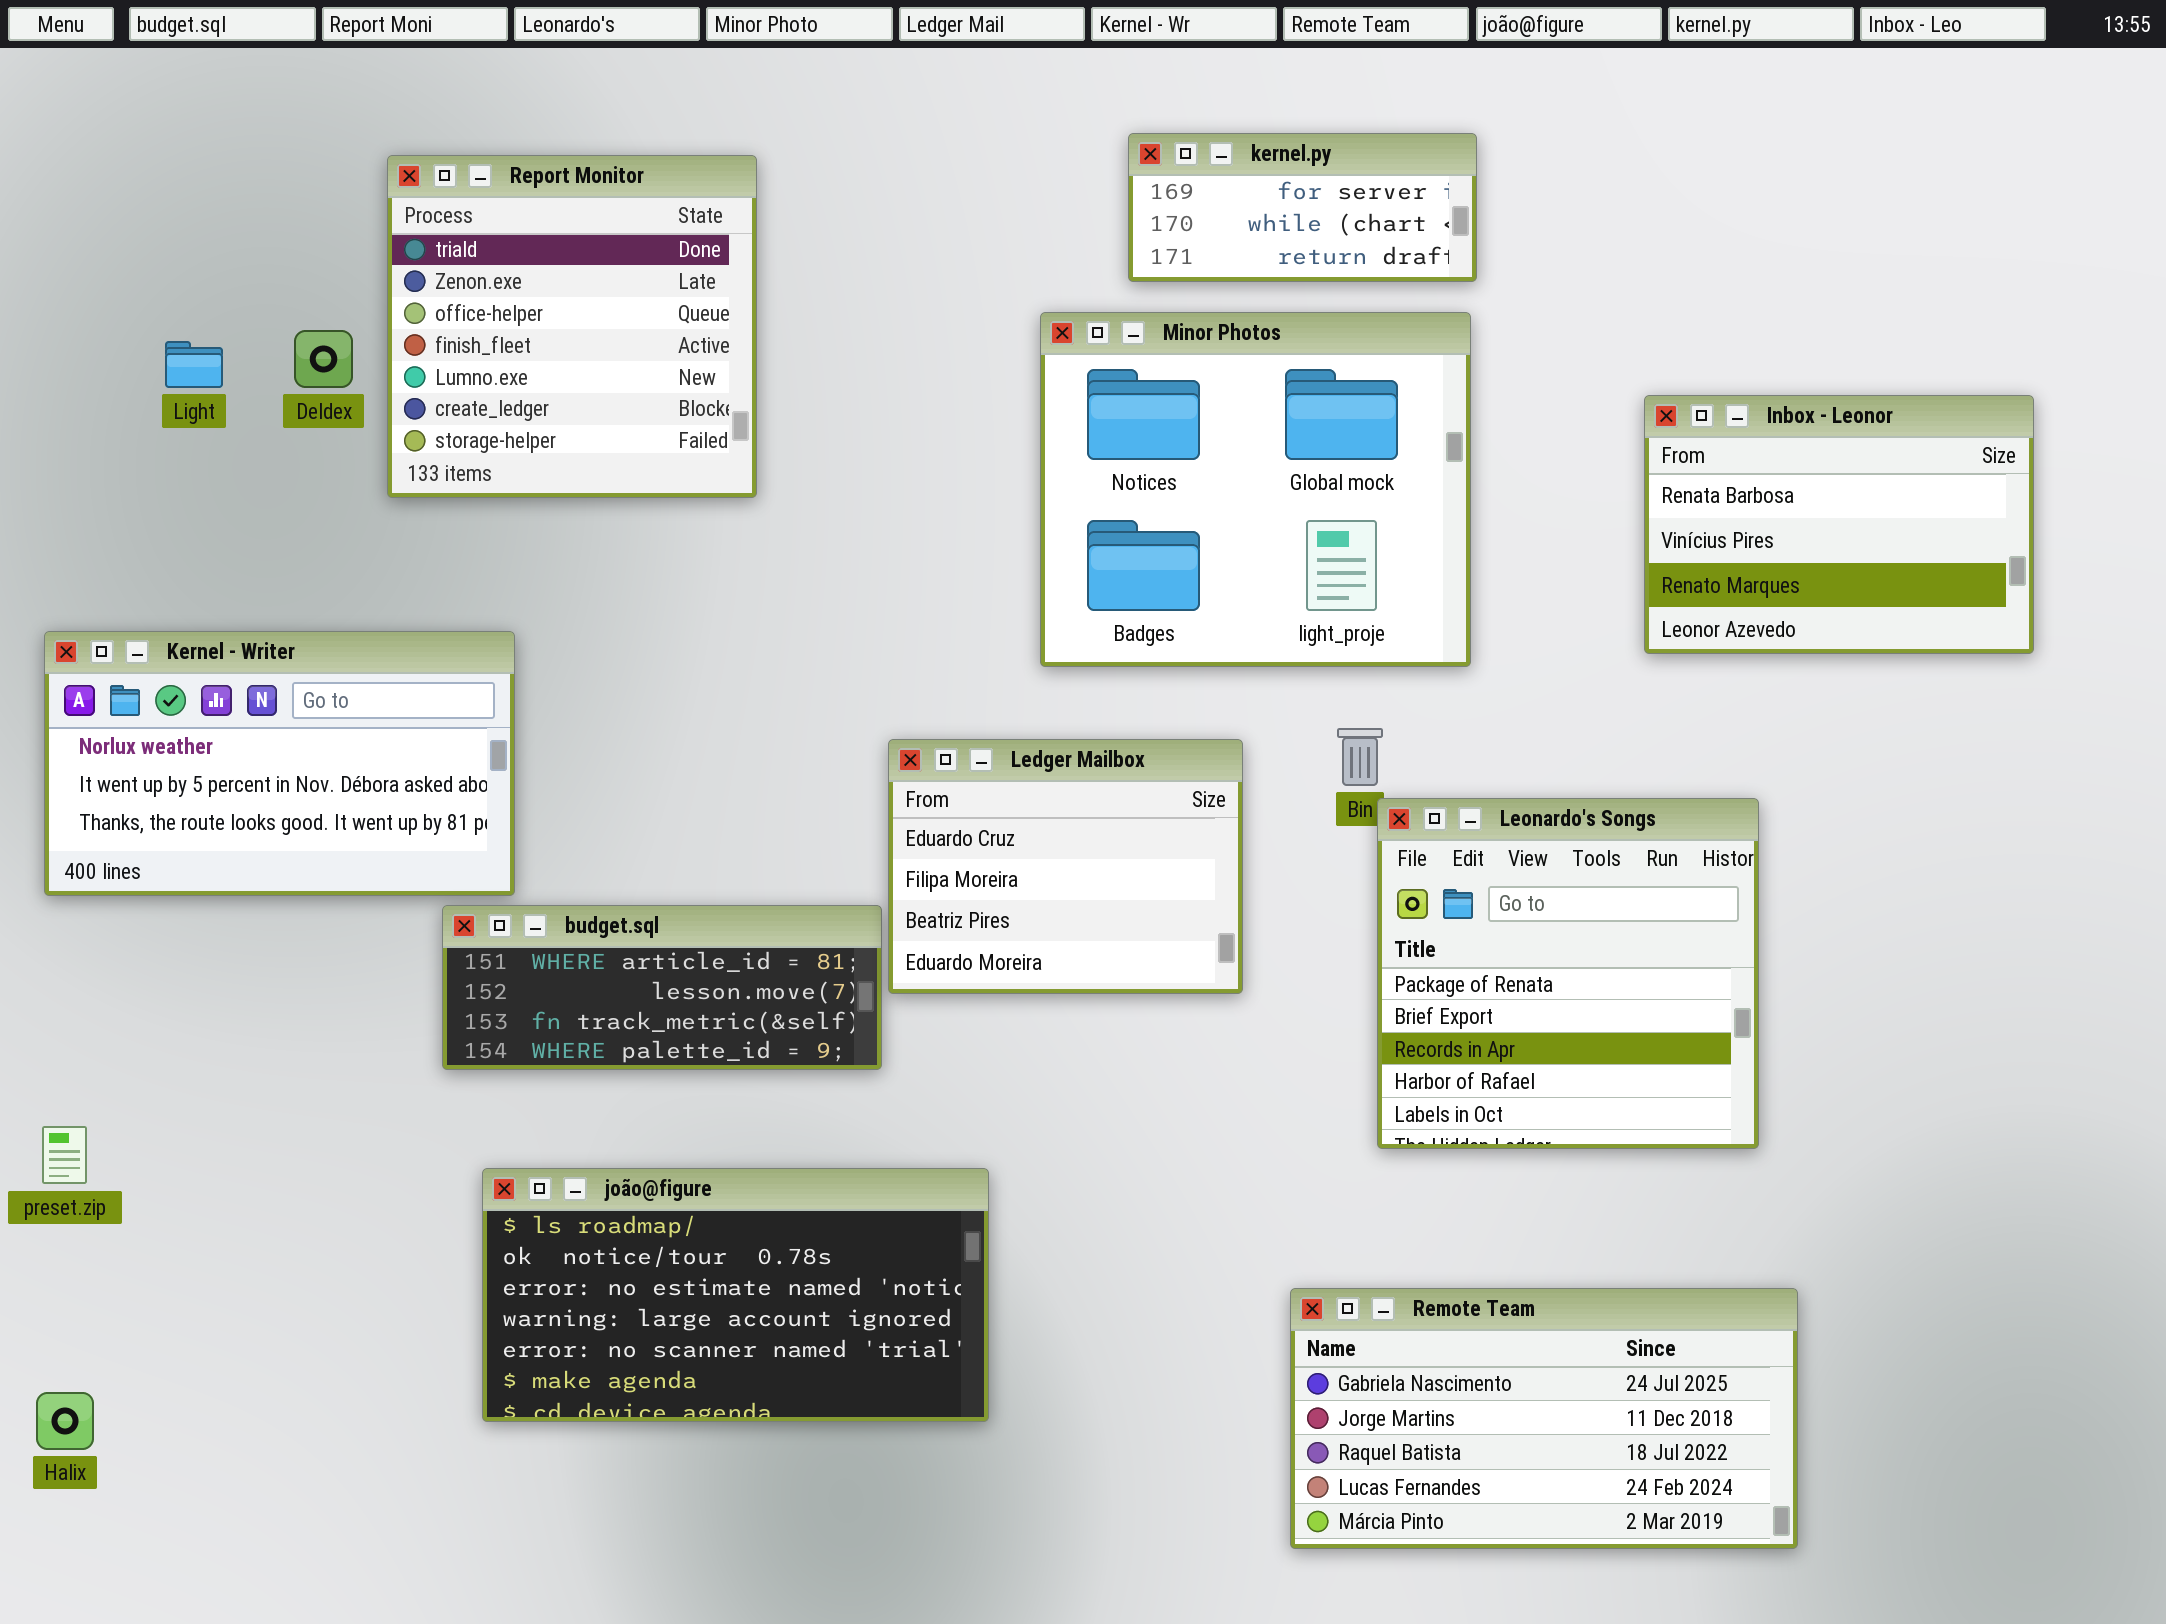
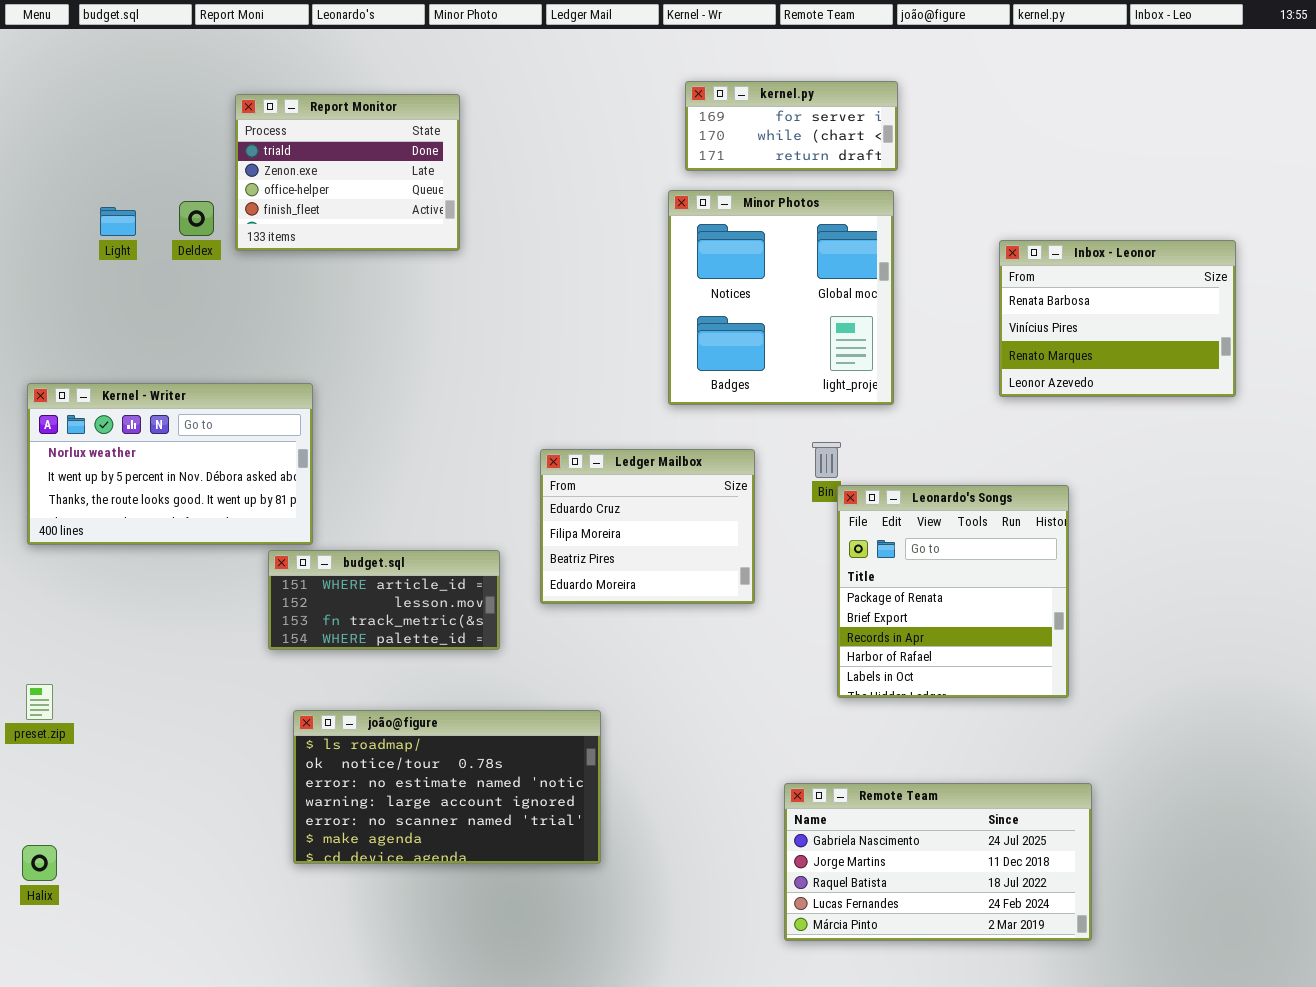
Report Monitor: [387,155,757,498] -> [235,94,460,251], resized
Minor Photos: [1040,312,1471,667] -> [668,190,894,405], resized
budget.sql: [442,905,882,1070] -> [268,550,500,650], resized

